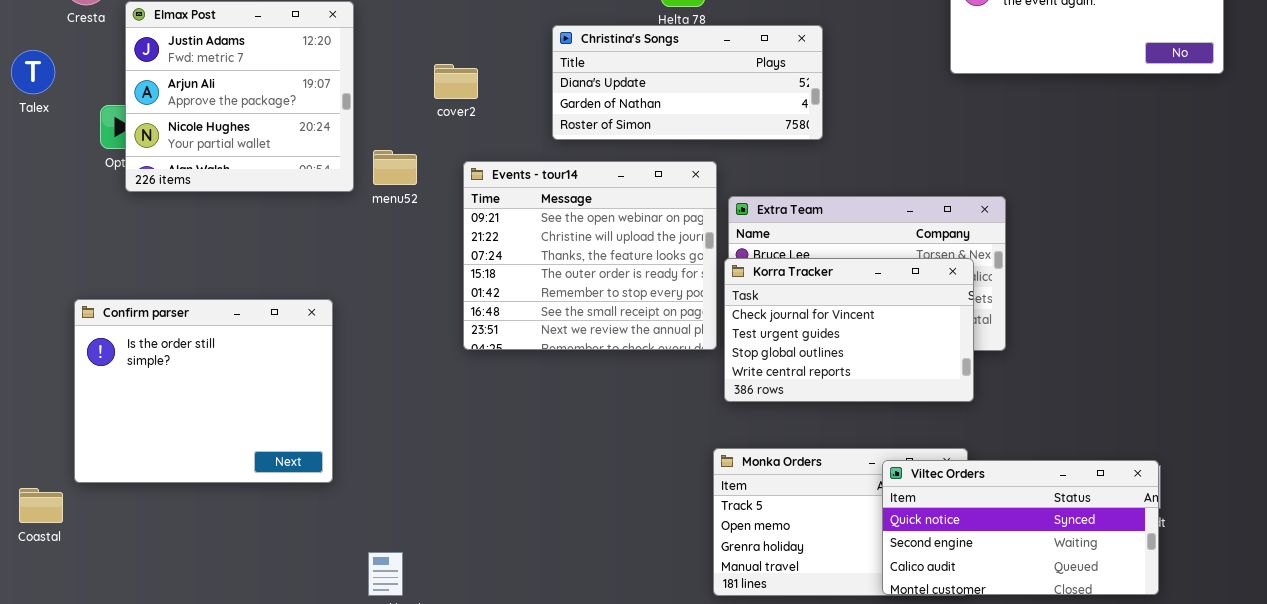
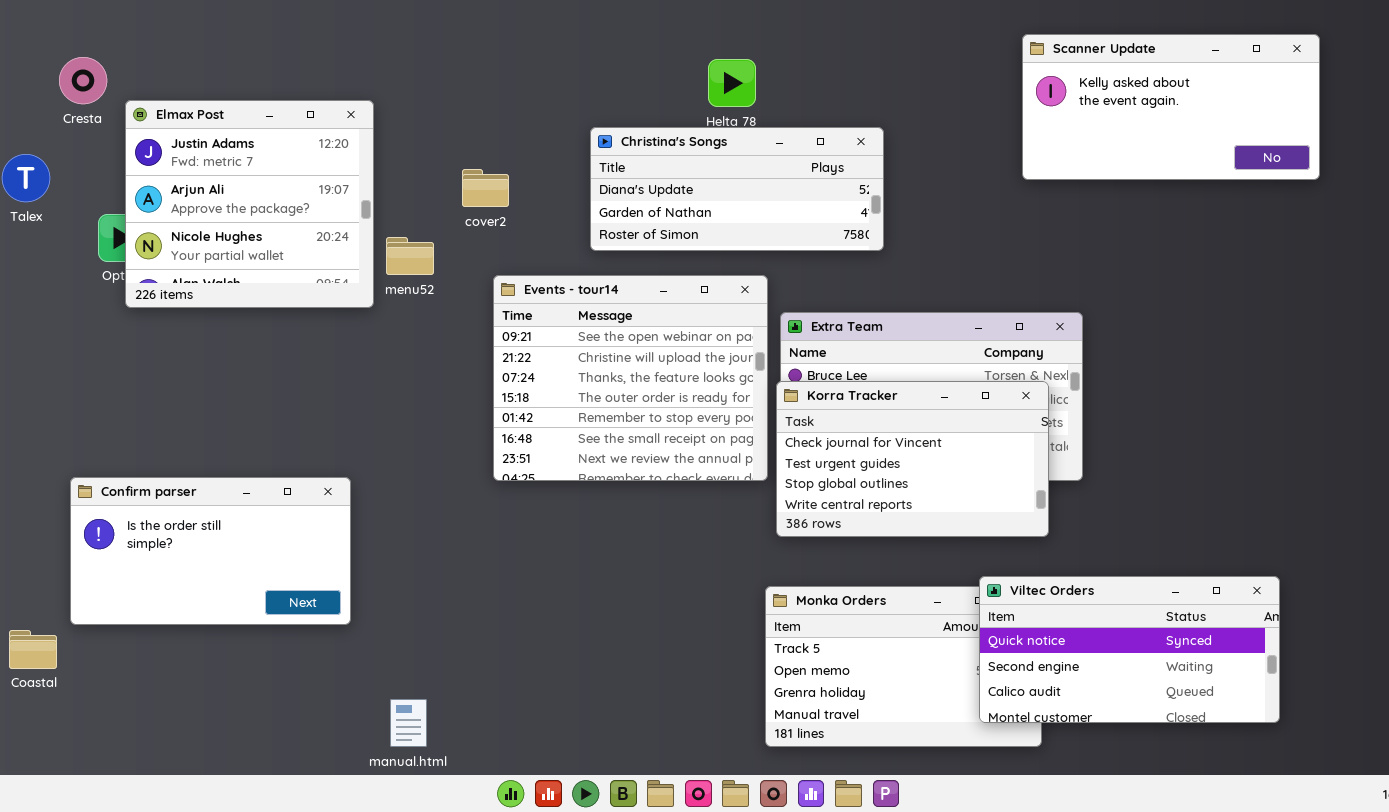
menu52: [373,150,417,185] -> [386,237,434,275], moved
Confirm parser: [74,299,333,483] -> [70,477,351,625], resized
Viltec Orders: [882,460,1159,595] -> [979,576,1280,723], moved

